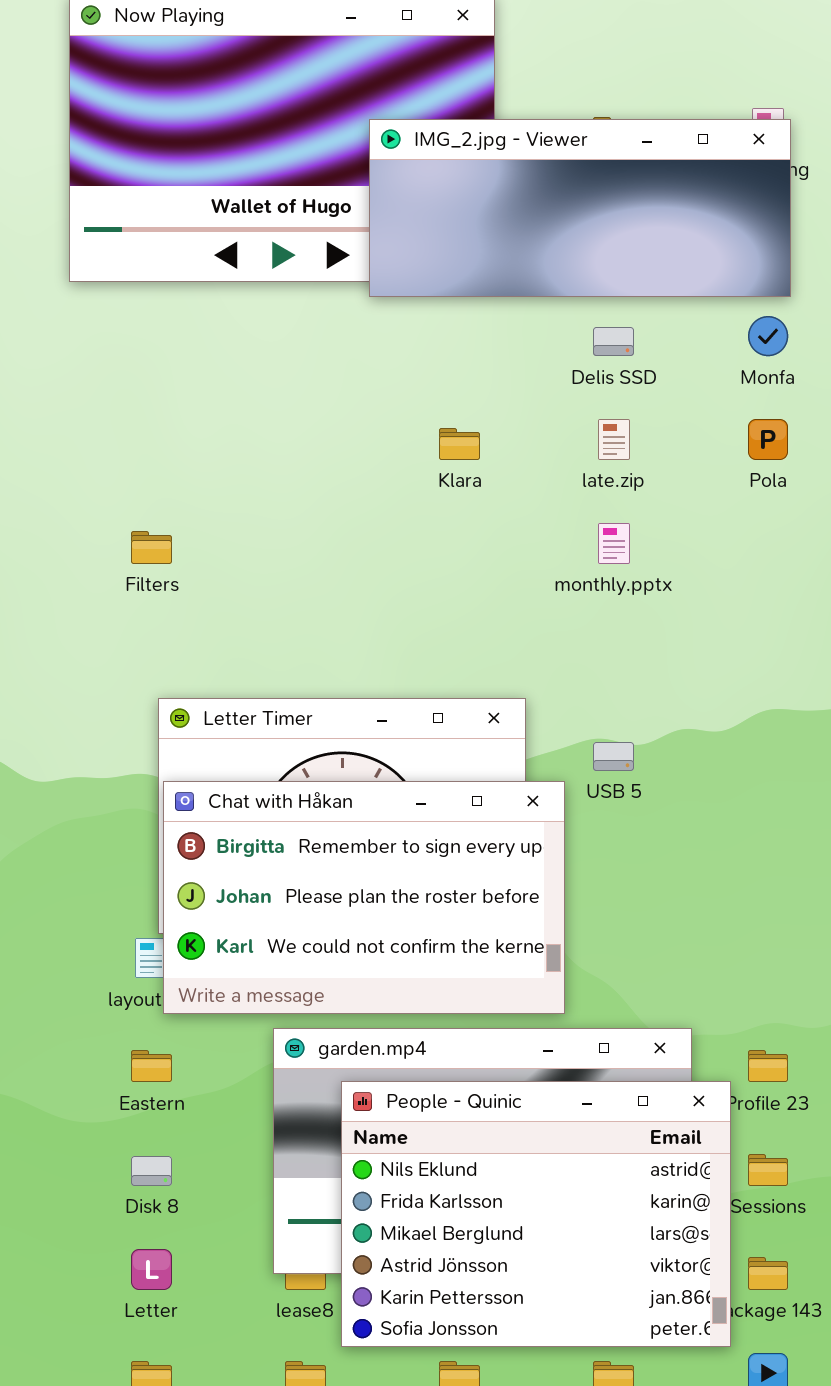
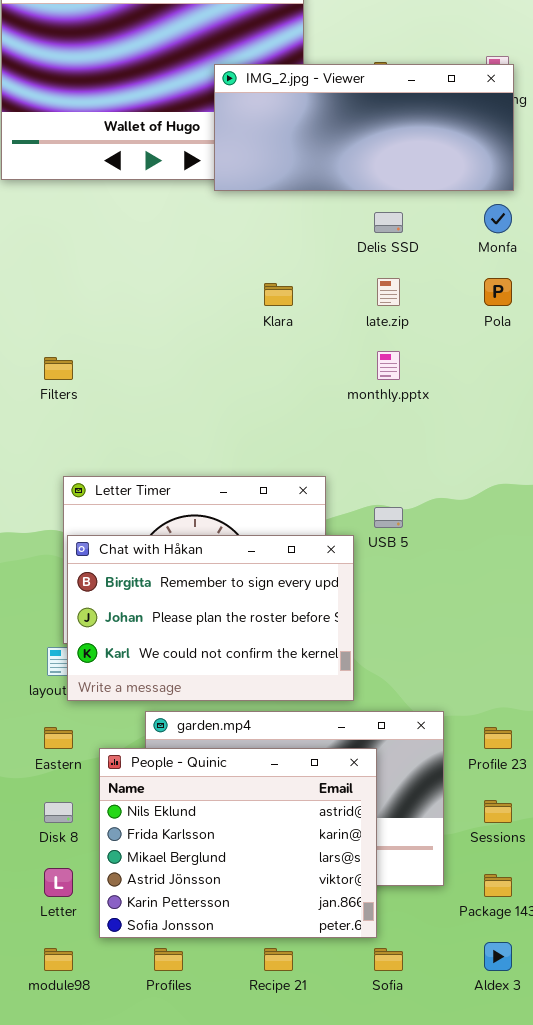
People - Quinic: [341,1081,731,1347] -> [99,748,377,938], moved

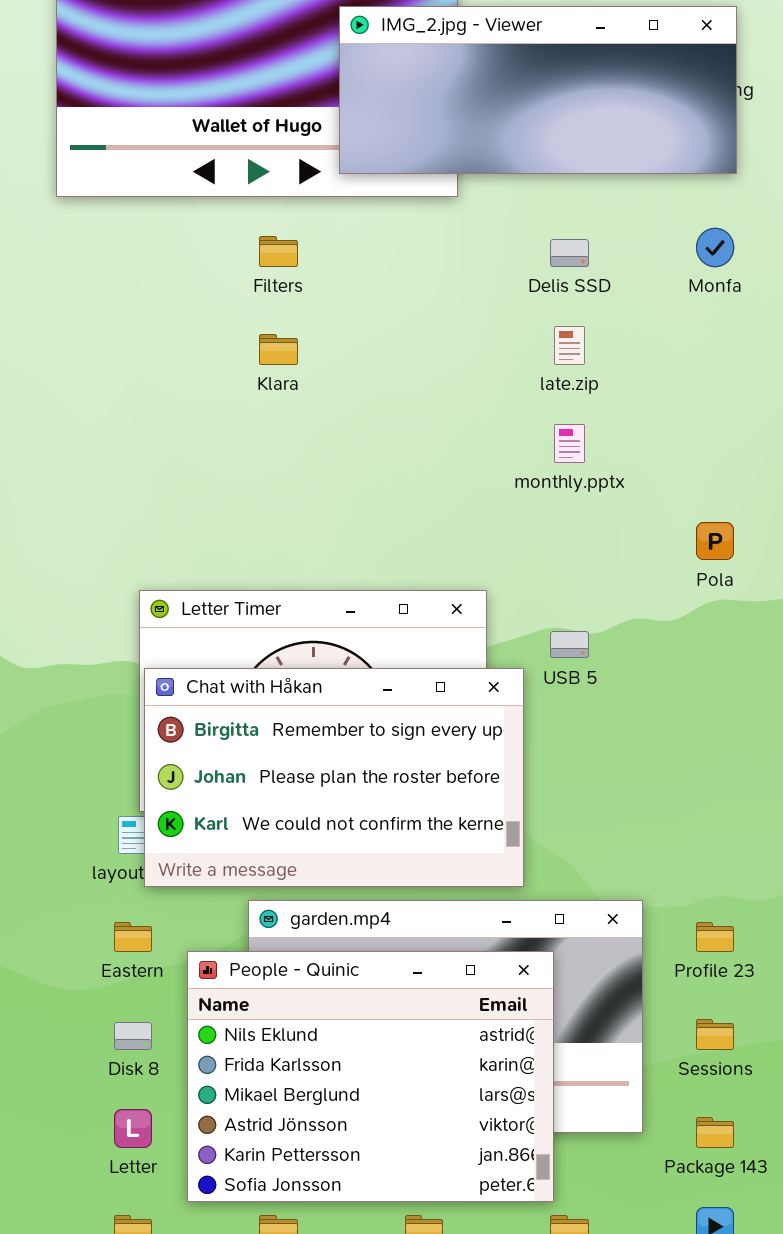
IMG_2.jpg - Viewer: [214,64,514,191] -> [339,6,737,174], moved
Pola: [484,278,512,306] -> [696,522,734,560], moved
Klara: [264,283,293,306] -> [259,334,298,365], moved
Filters: [44,357,73,380] -> [259,236,298,267], moved

